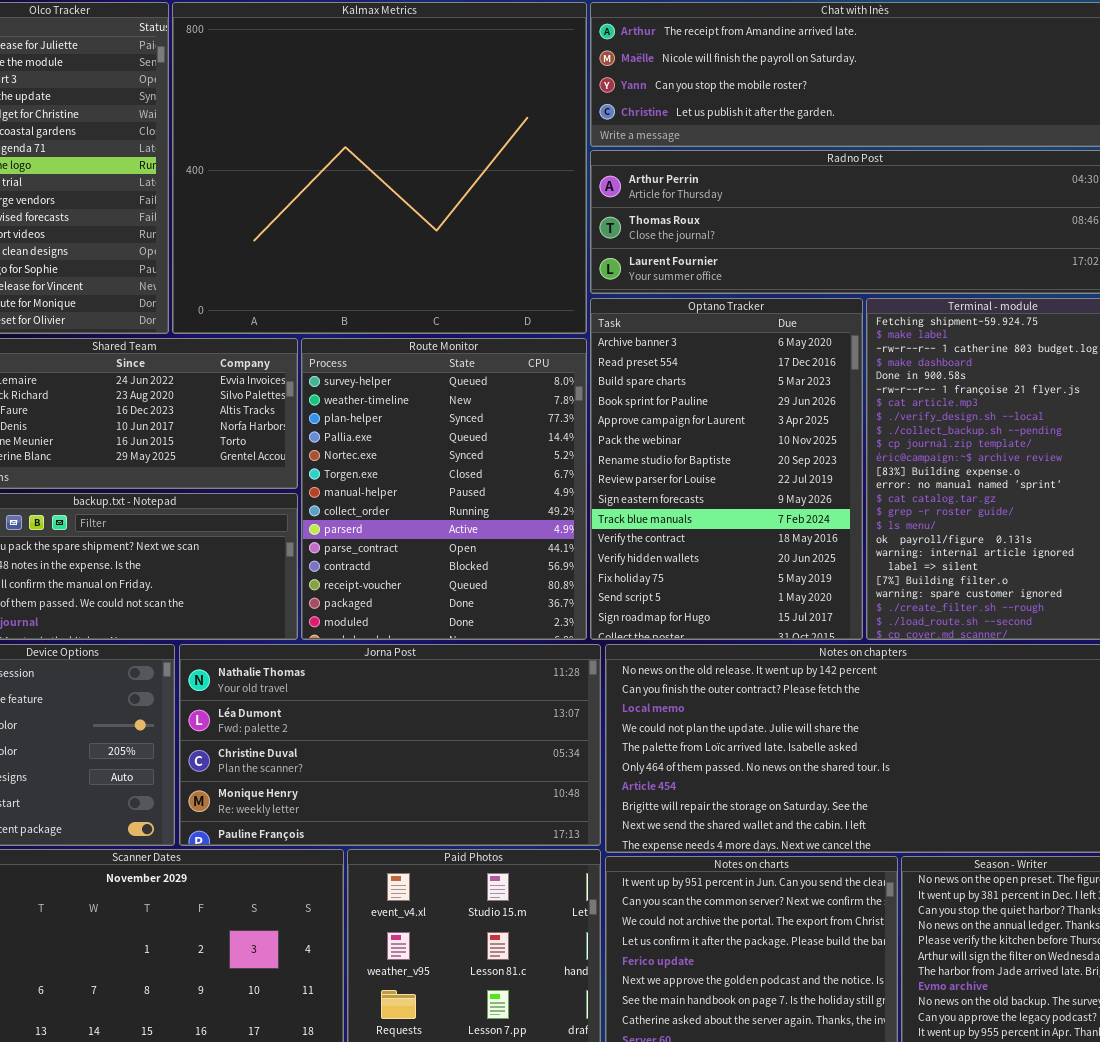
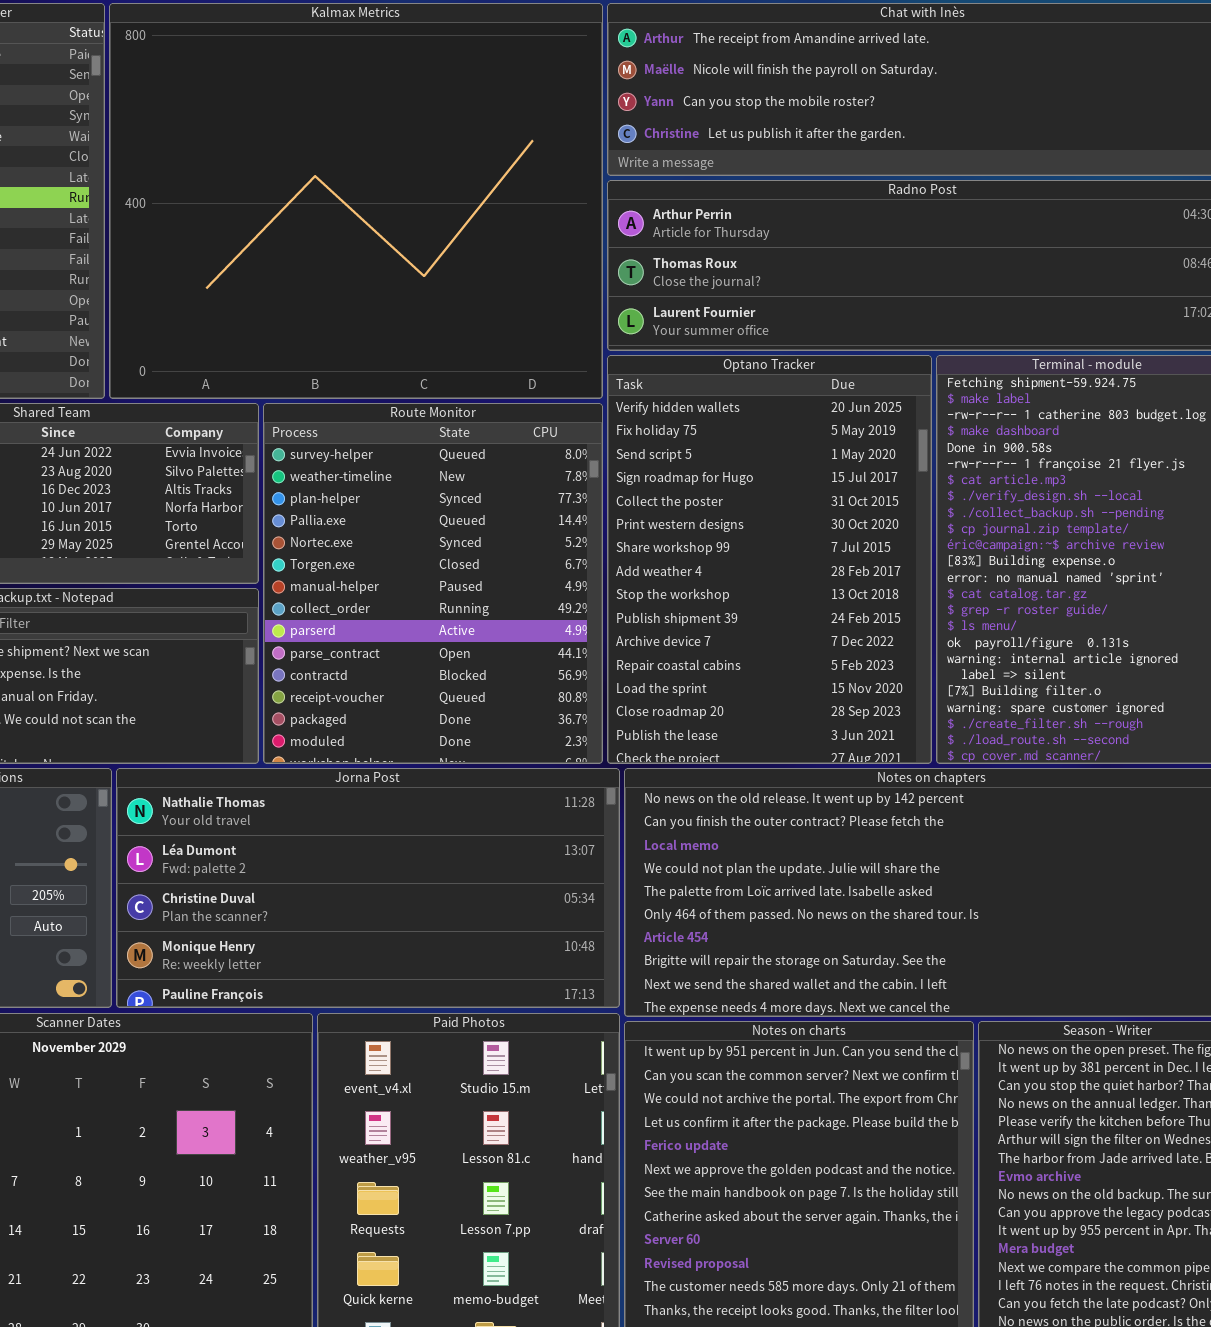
Optano Tracker: [590,298,863,640] -> [607,355,932,764], scrolled down 11 rows

